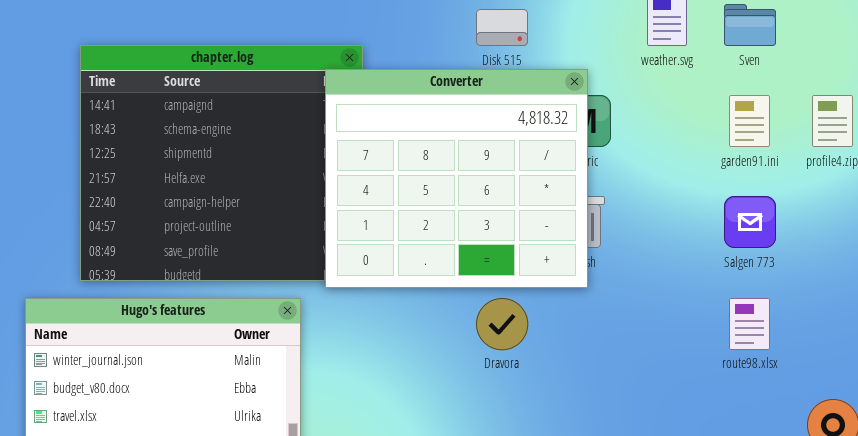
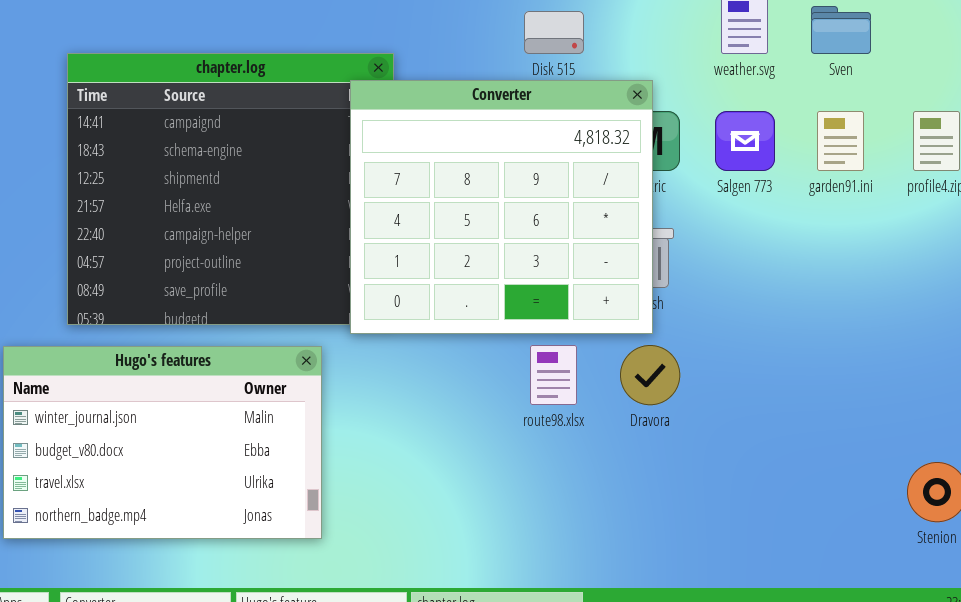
Salgen 773: [724,196,776,248] -> [715,111,775,171], moved
Dravora: [476,298,528,350] -> [620,345,680,405], moved
route98.xlsx: [729,298,770,350] -> [530,345,577,405], moved

